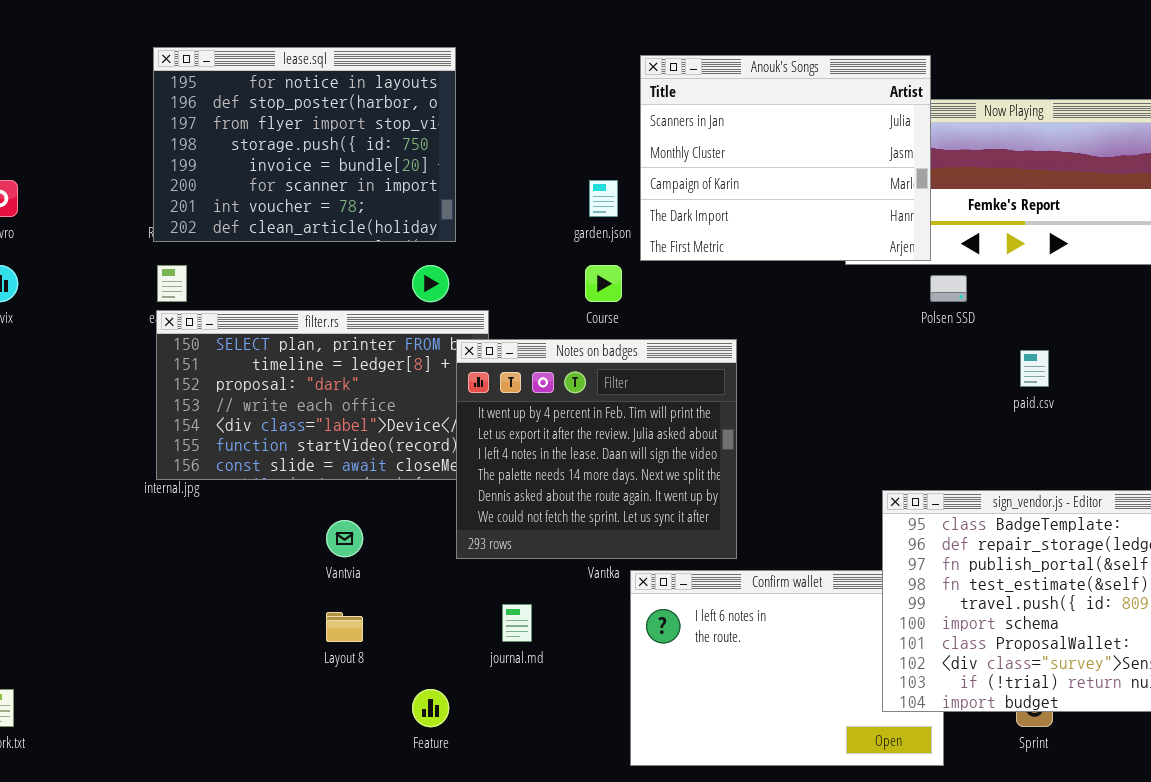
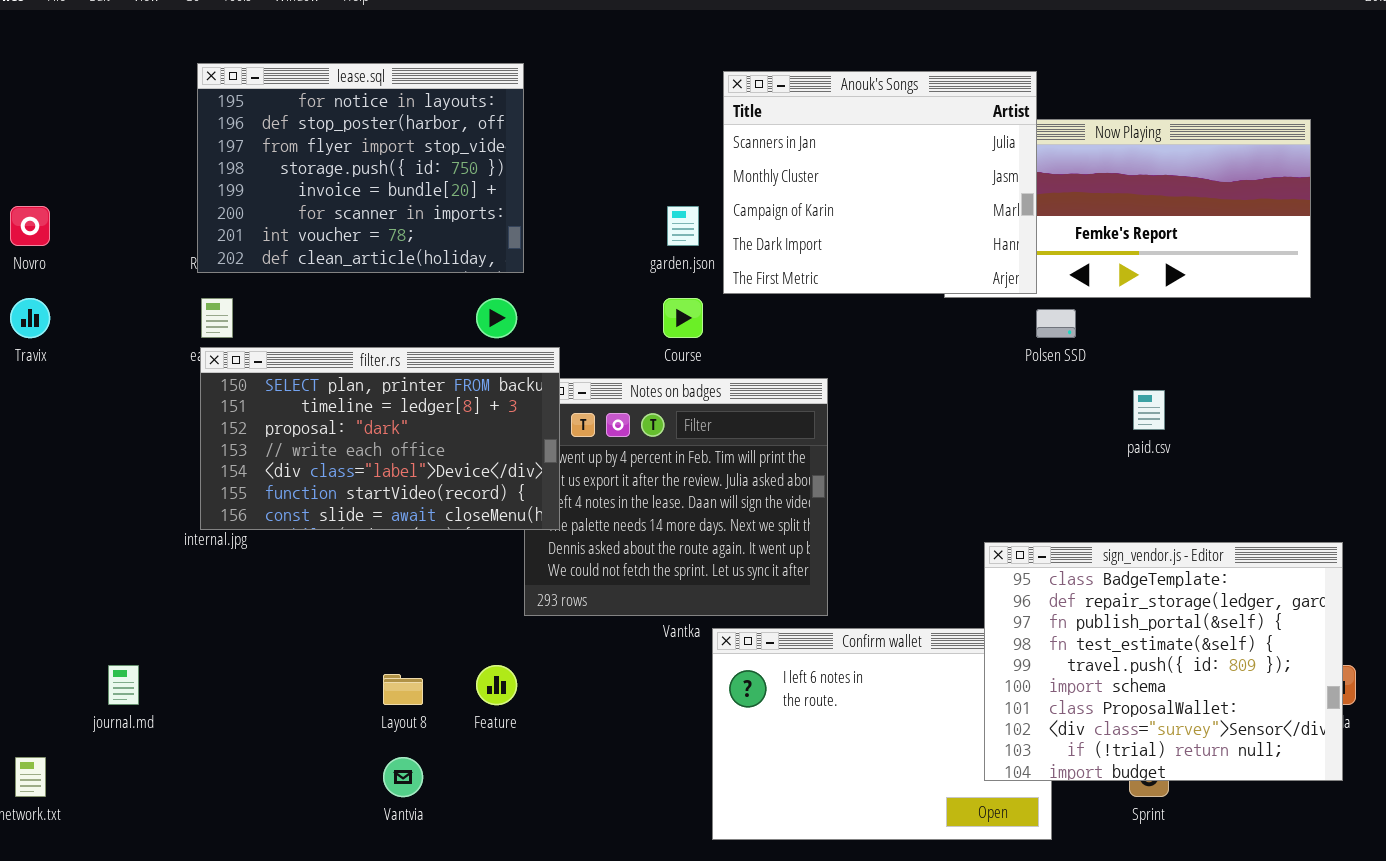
filter.rs: [156,310,489,480] -> [200,347,560,530], raised
Vantvia: [326,520,363,557] -> [383,757,423,797], moved
journal.md: [502,604,532,642] -> [108,665,139,705], moved
Feature: [412,689,449,727] -> [476,665,517,705], moved

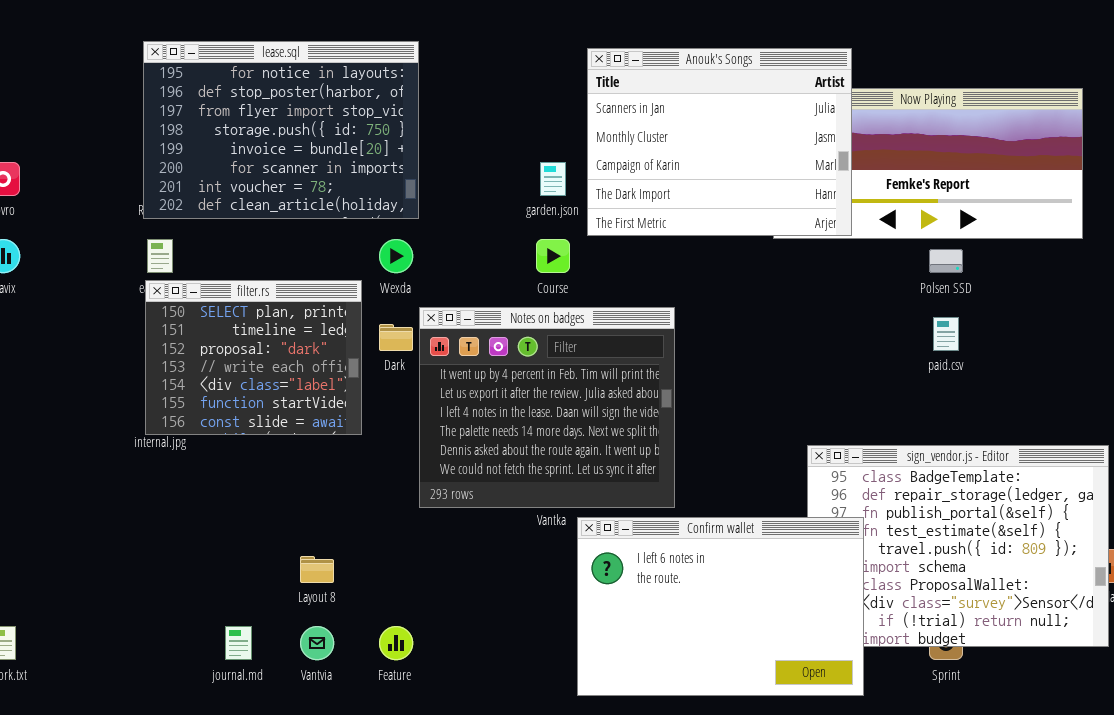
Polsen SSD: [1036,309,1076,338] -> [929,249,963,273], moved
filter.rs: [200,347,560,530] -> [145,280,362,435], resized
Confirm wallet: [712,628,1052,840] -> [577,517,864,696], raised
journal.md: [108,665,139,705] -> [225,626,252,660], moved
Feature: [476,665,517,705] -> [379,626,413,660], moved

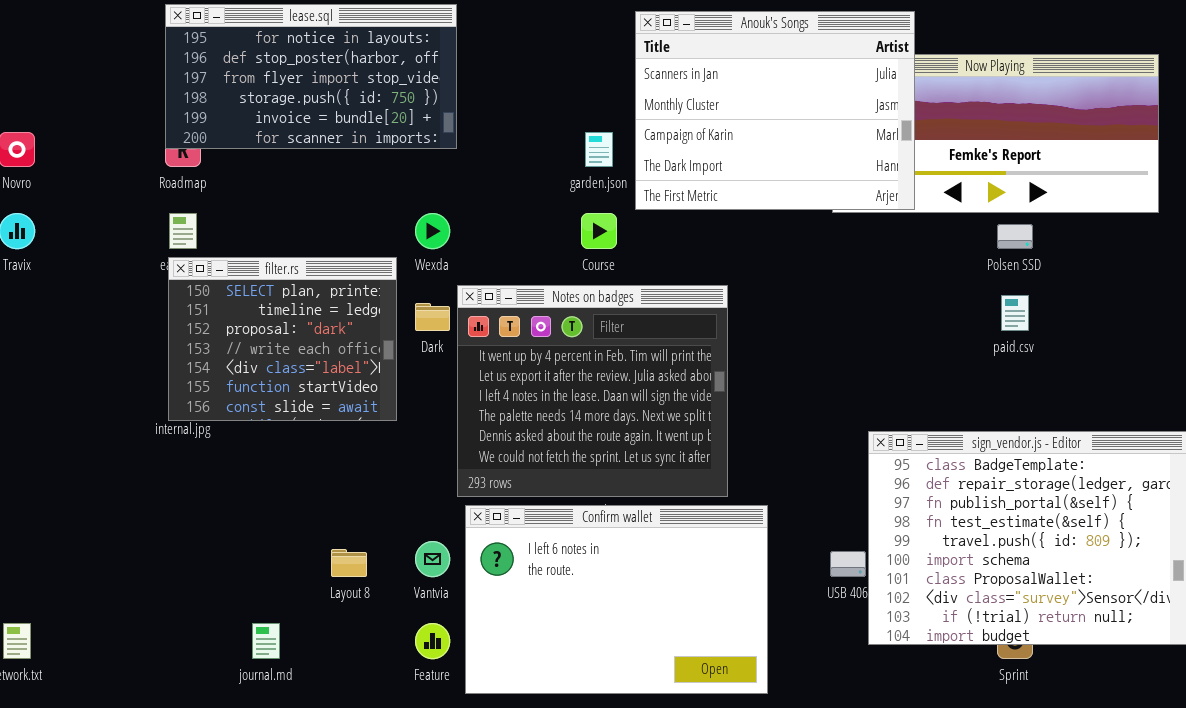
lease.sql: [143,41,419,219] -> [165,4,457,149], resized
Confirm wallet: [577,517,864,696] -> [465,505,768,694], moved
Vantvia: [300,626,334,660] -> [415,541,450,577], moved

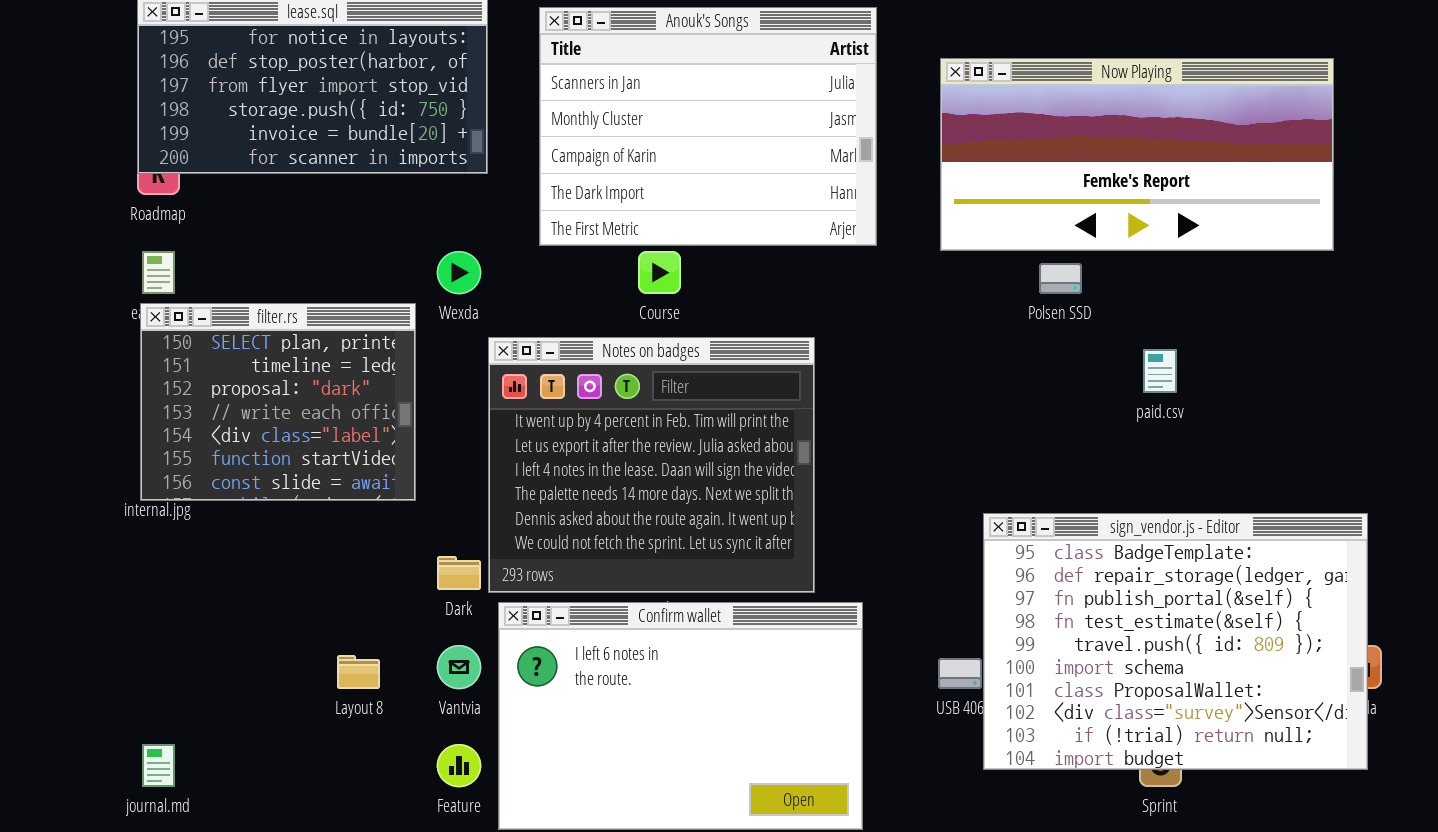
Anouk's Songs: [635,11,915,210] -> [539,7,877,246], moved
Polsen SSD: [997,224,1033,249] -> [1039,263,1082,294], moved
Dark: [415,303,450,331] -> [437,556,481,590], moved
journal.md: [252,623,280,659] -> [142,744,175,787], moved

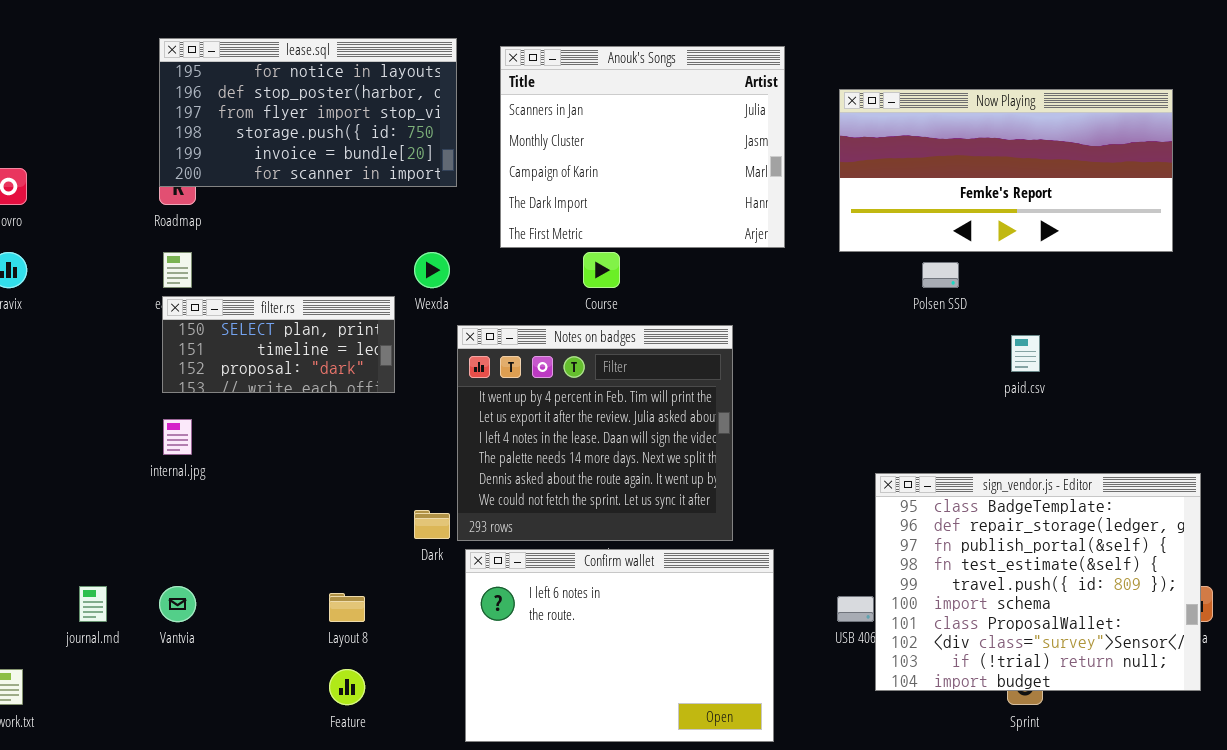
filter.rs: [140,303,416,501] -> [162,296,395,393], resized
Vantvia: [437,645,481,689] -> [159,586,196,622], moved
journal.md: [142,744,175,787] -> [79,586,107,622], moved
Feature: [437,744,481,787] -> [329,669,365,705], moved

